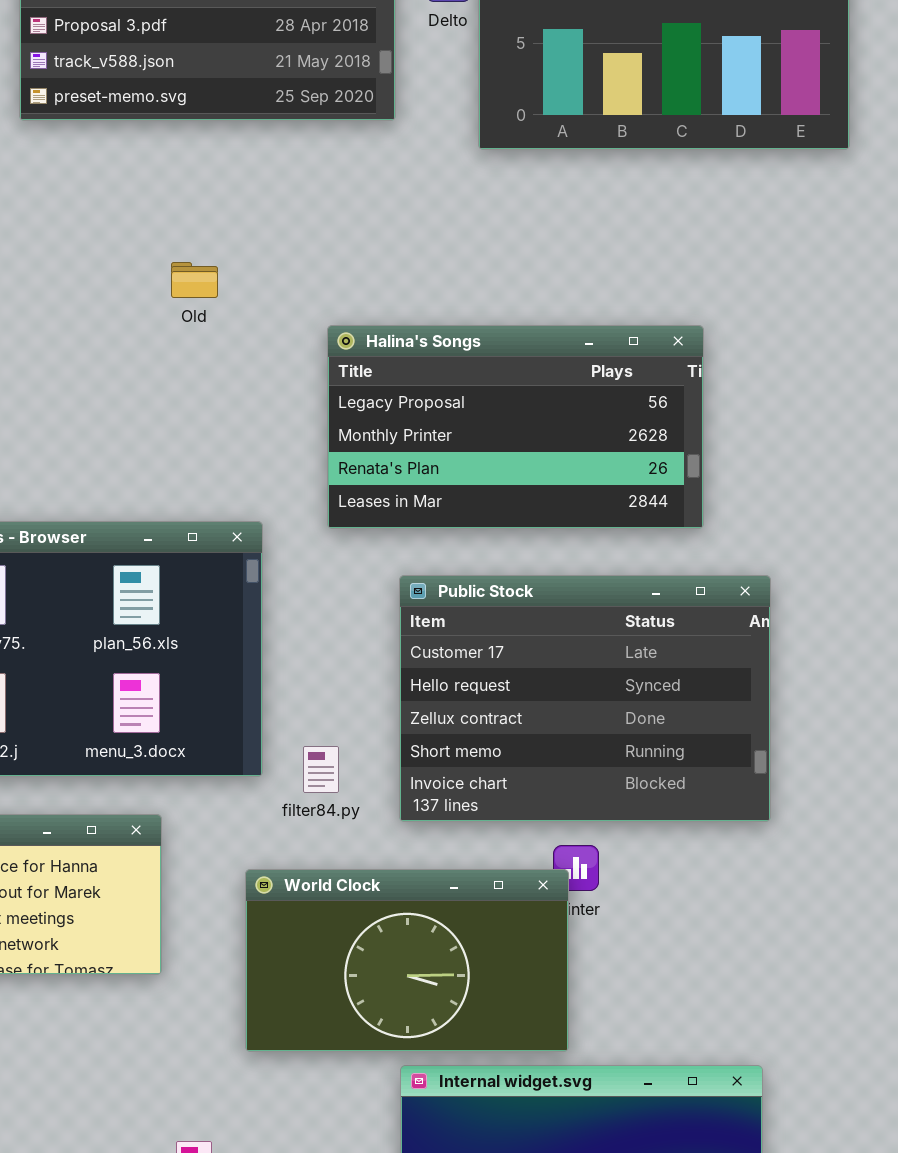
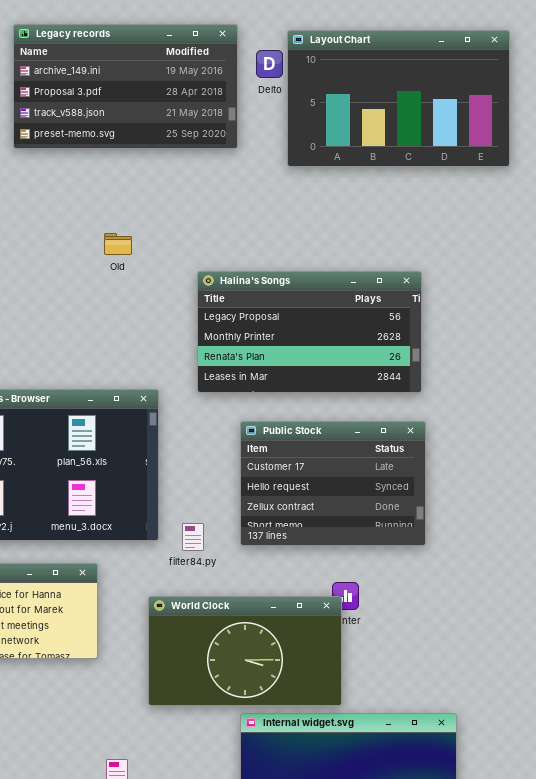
Public Stock: [399,575,771,822] -> [240,421,426,546], resized

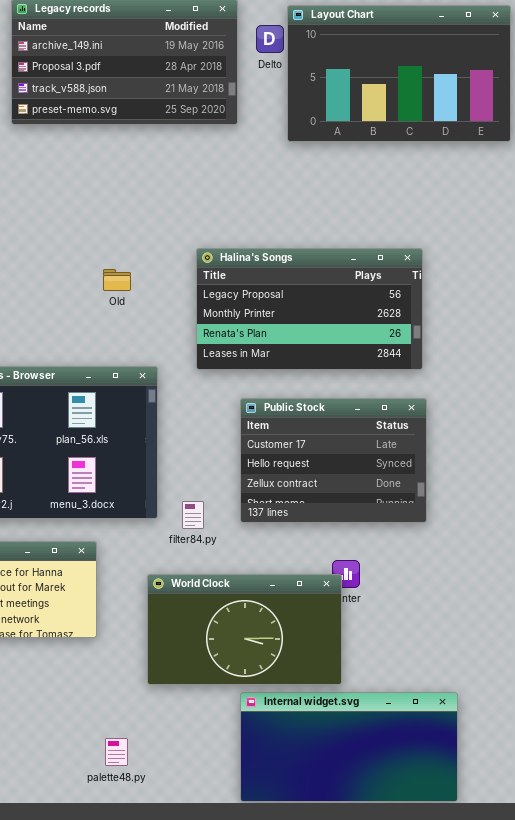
Old: [104,233,132,255] -> [103,269,131,291], moved

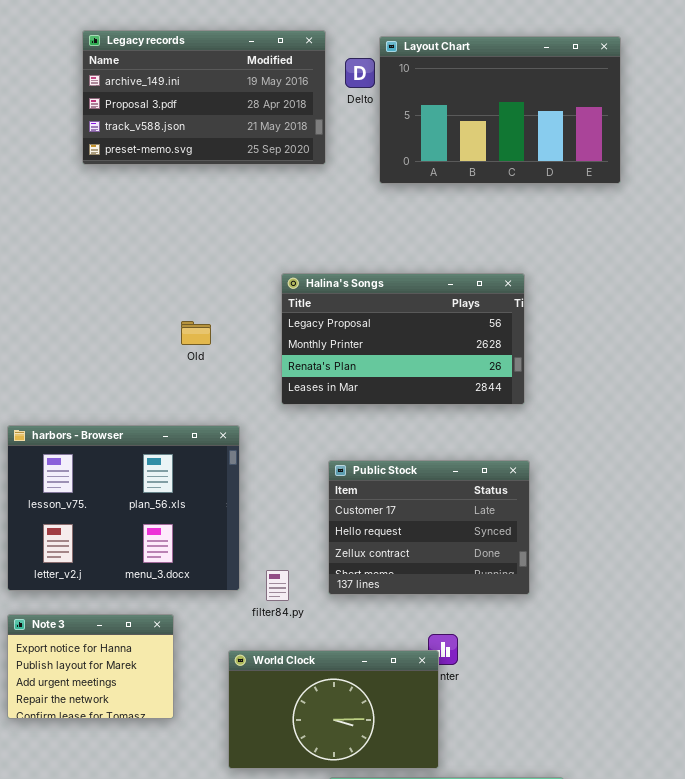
Halina's Songs: [196,248,423,370] -> [281,273,525,405], moved

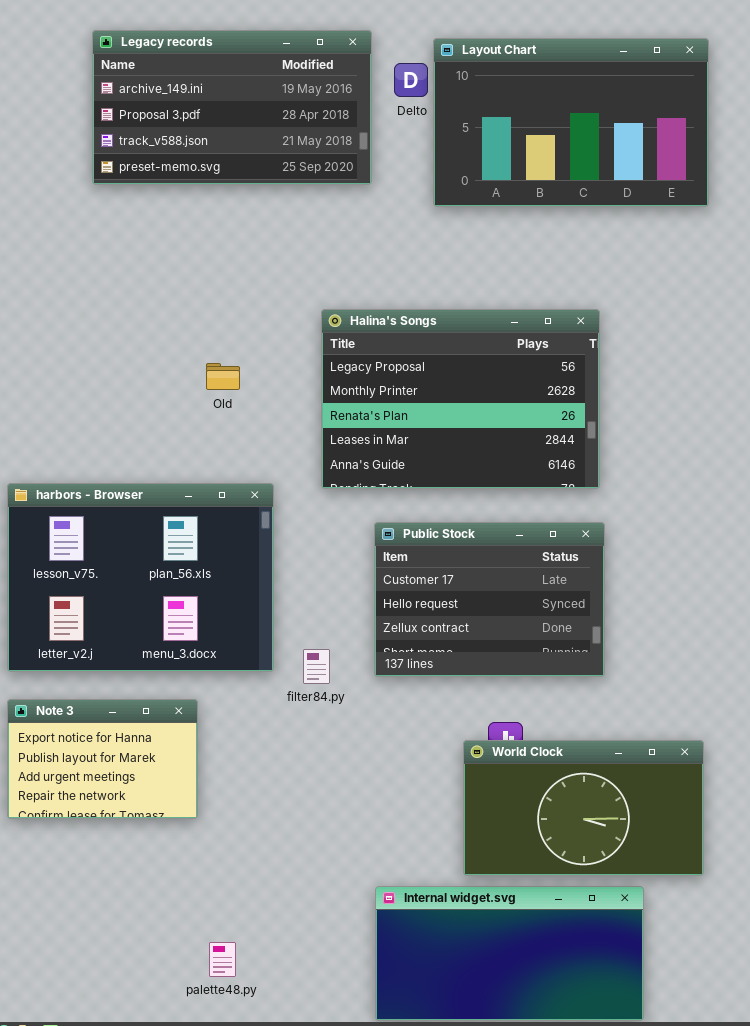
Halina's Songs: [281,273,525,405] -> [321,309,600,489], resized
World Clock: [228,650,439,769] -> [463,740,704,876], moved

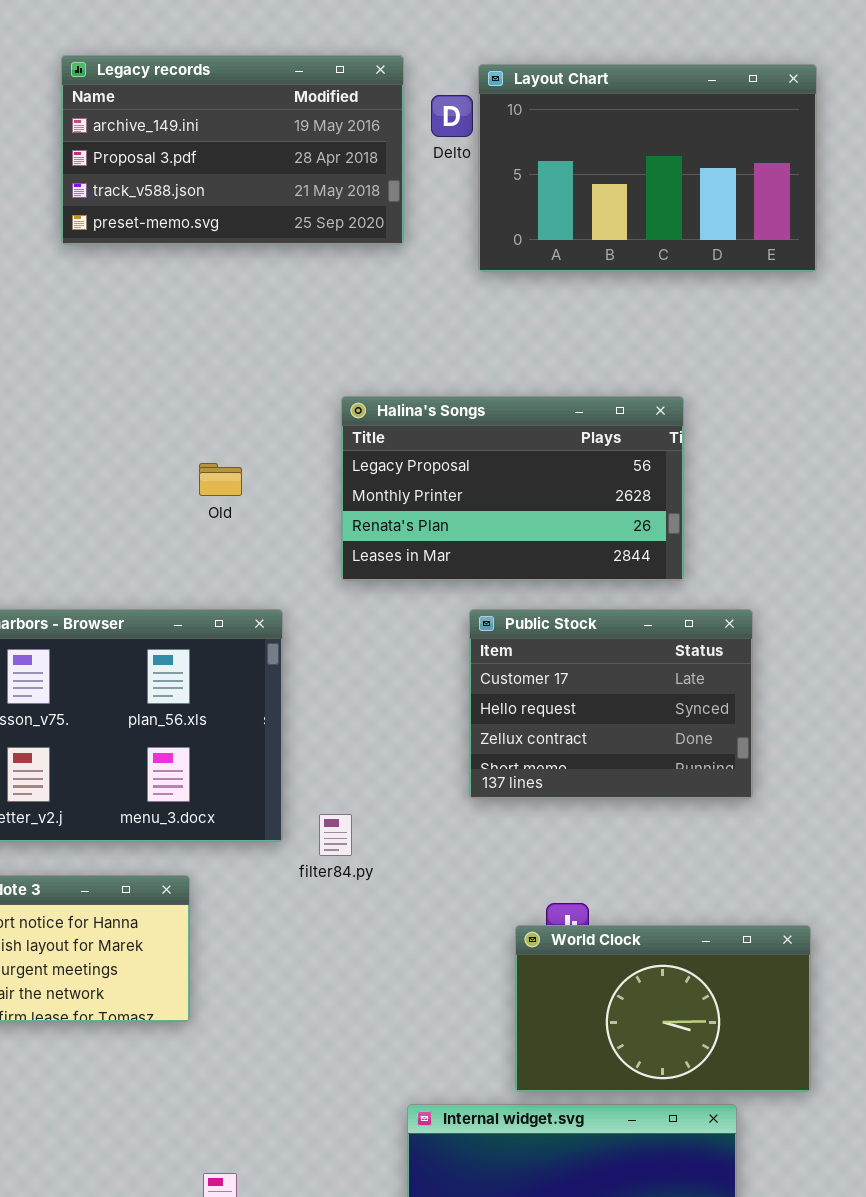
Halina's Songs: [321,309,600,489] -> [341,396,684,581], resized
Public Stock: [374,522,605,677] -> [469,609,753,799], moved

